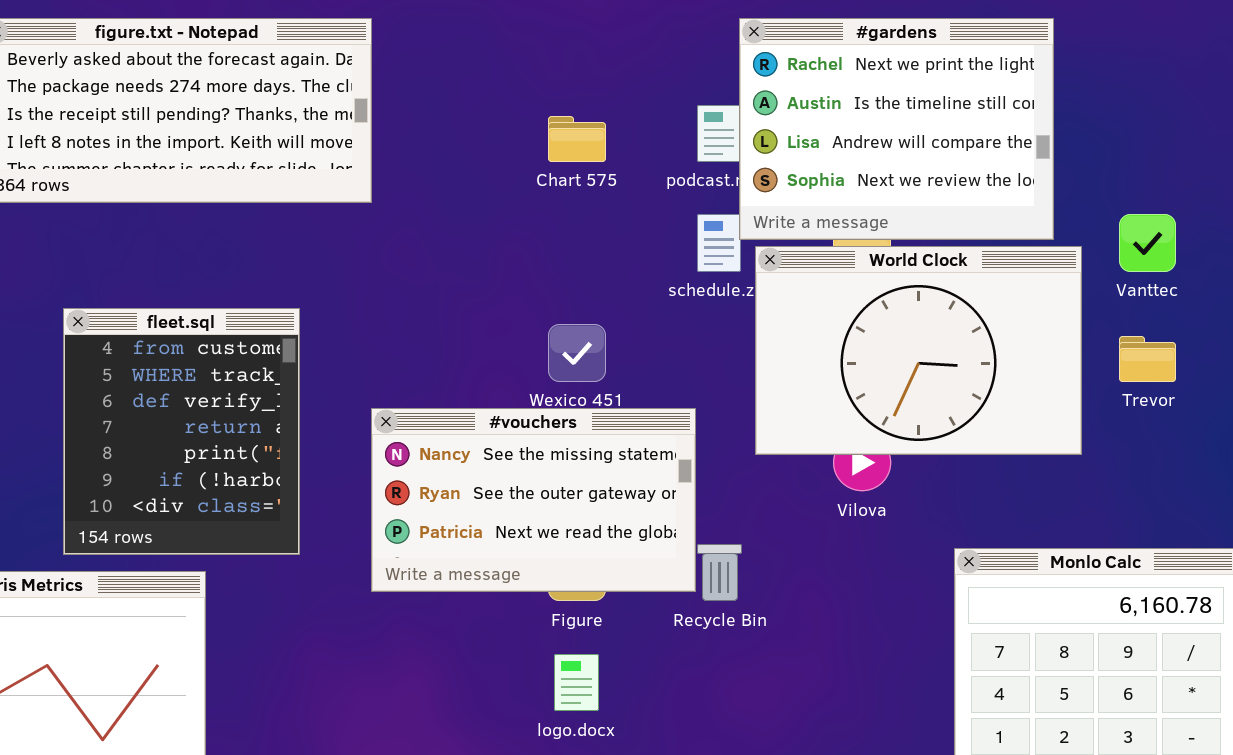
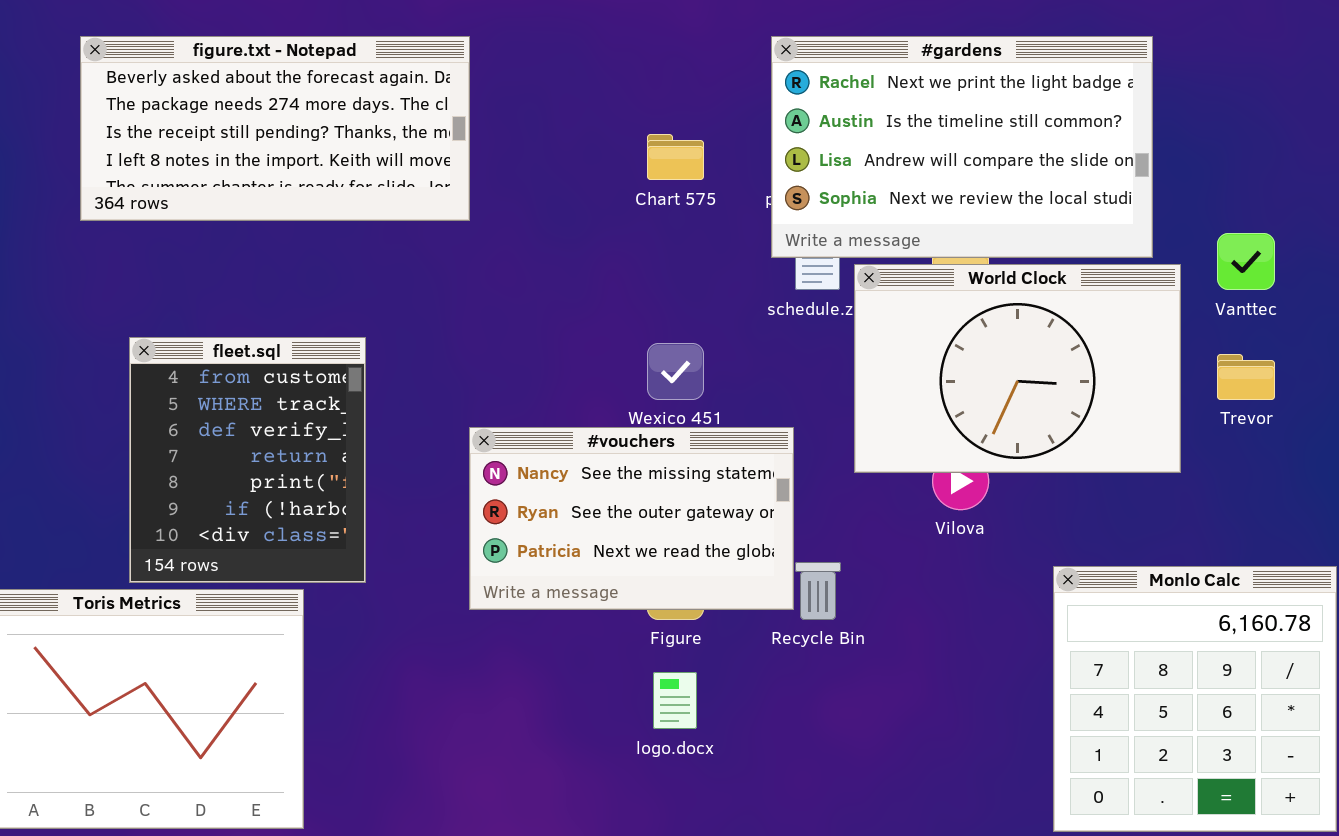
#gardens: [739,18,1054,240] -> [771,36,1153,258], resized
fleet.sql: [63,308,300,555] -> [129,337,366,583], moved

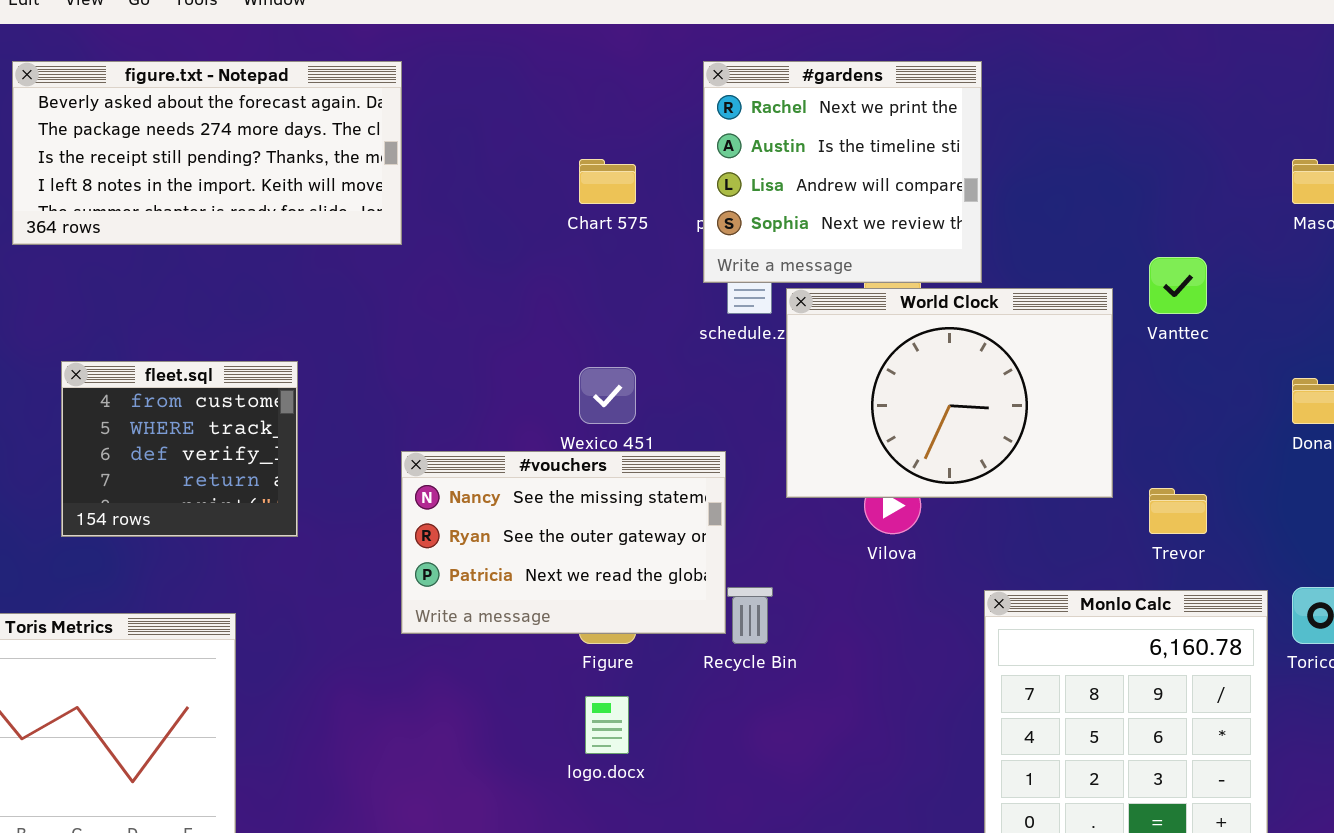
#gardens: [771,36,1153,258] -> [703,61,982,283], resized
fleet.sql: [129,337,366,583] -> [61,361,298,537], resized
Trevor: [1217,354,1275,400] -> [1149,488,1207,534], moved

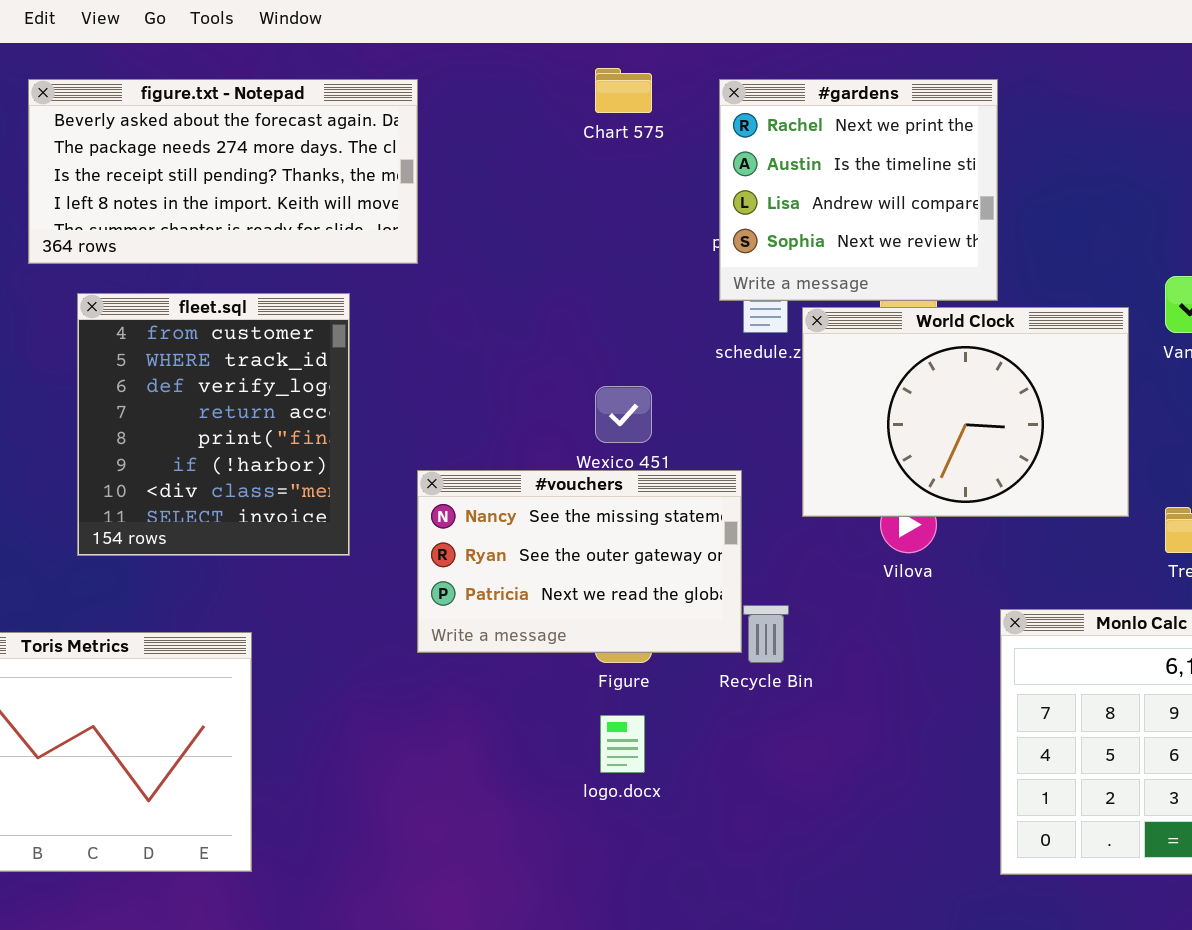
Chart 575: [579,159,636,204] -> [595,68,652,113], moved
fleet.sql: [61,361,298,537] -> [77,293,350,556], resized

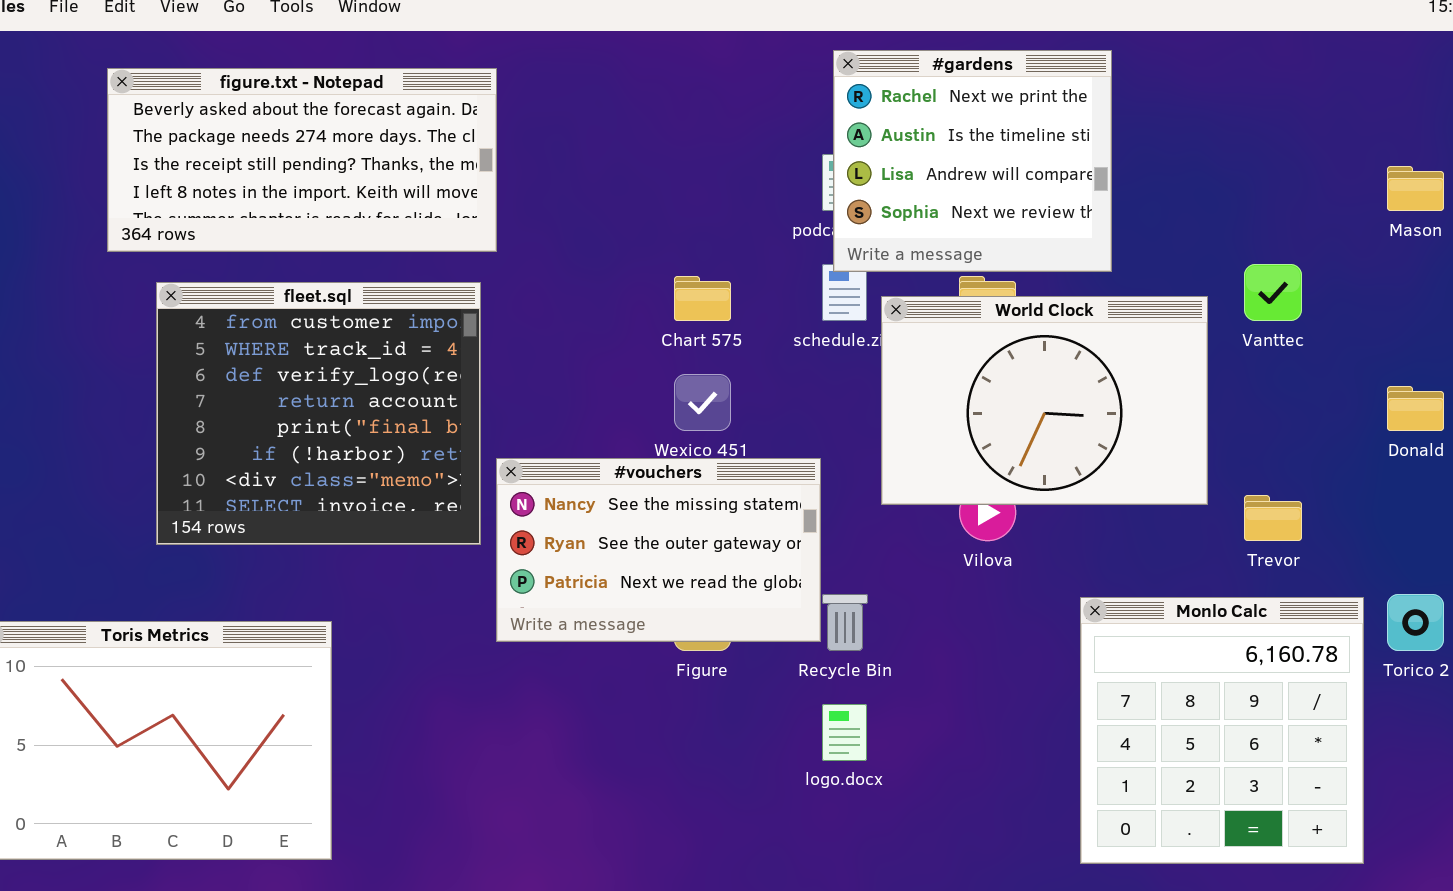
Chart 575: [595,68,652,113] -> [674,276,731,321], moved
#gardens: [719,79,998,301] -> [833,50,1112,272], moved
fleet.sql: [77,293,350,556] -> [156,282,481,545], resized
logo.docx: [600,715,645,773] -> [822,704,867,761], moved

